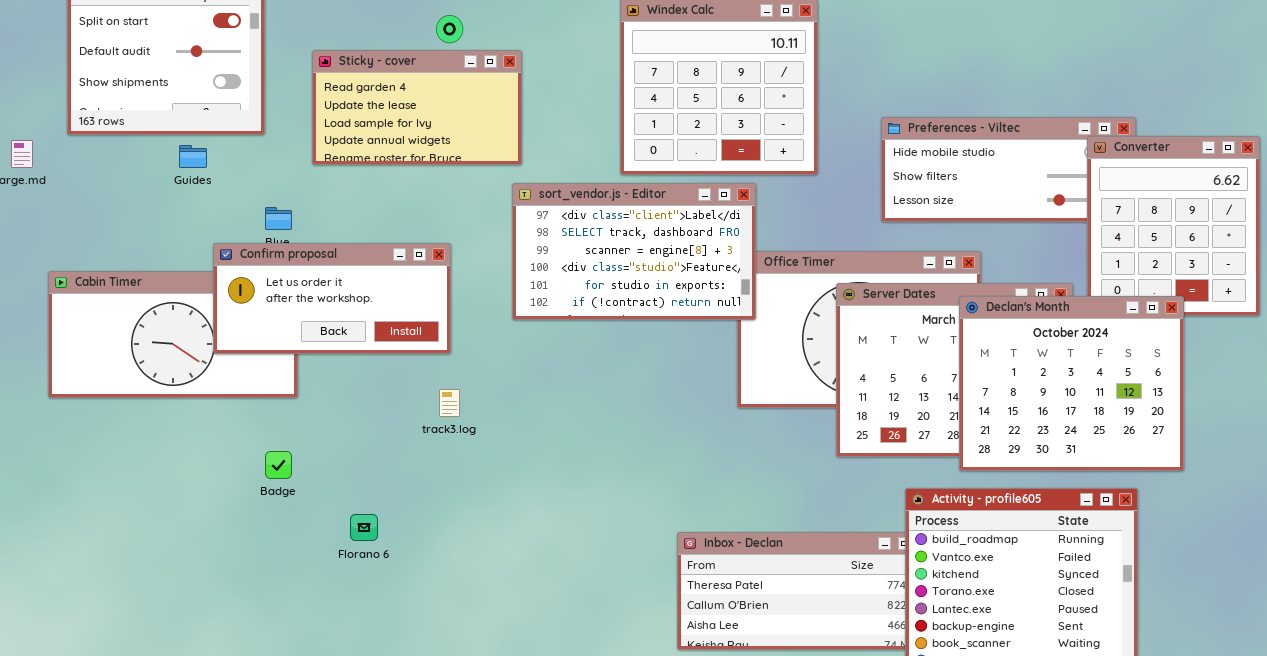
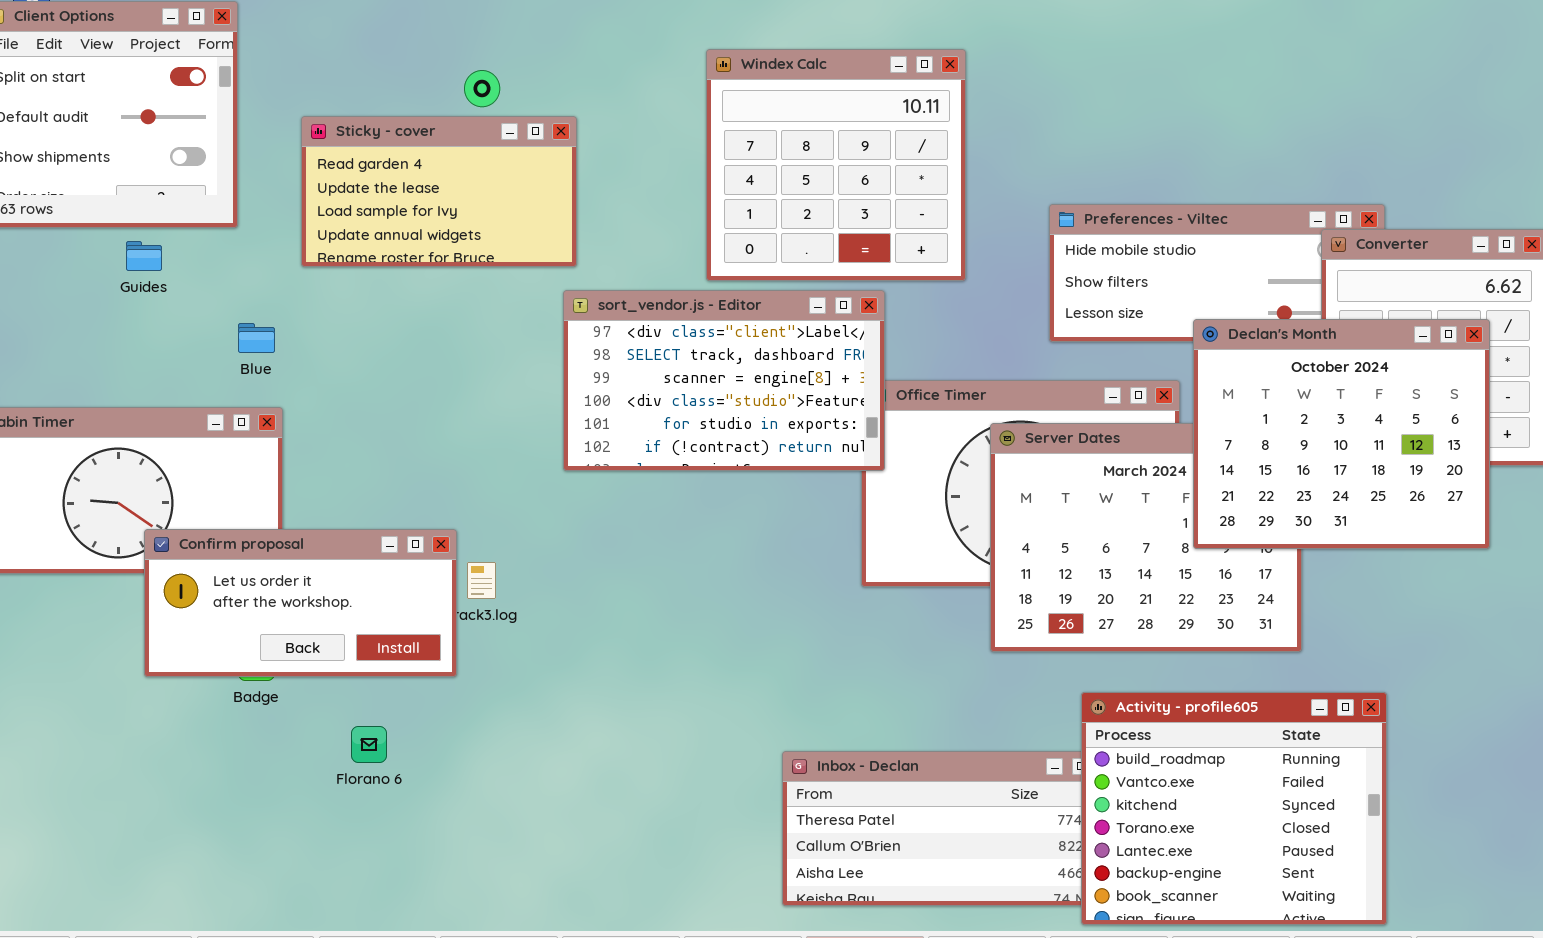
Confirm proposal: [213,243,451,354] -> [144,529,457,677], moved
Declan's Month: [959,296,1184,471] -> [1193,319,1490,549], moved

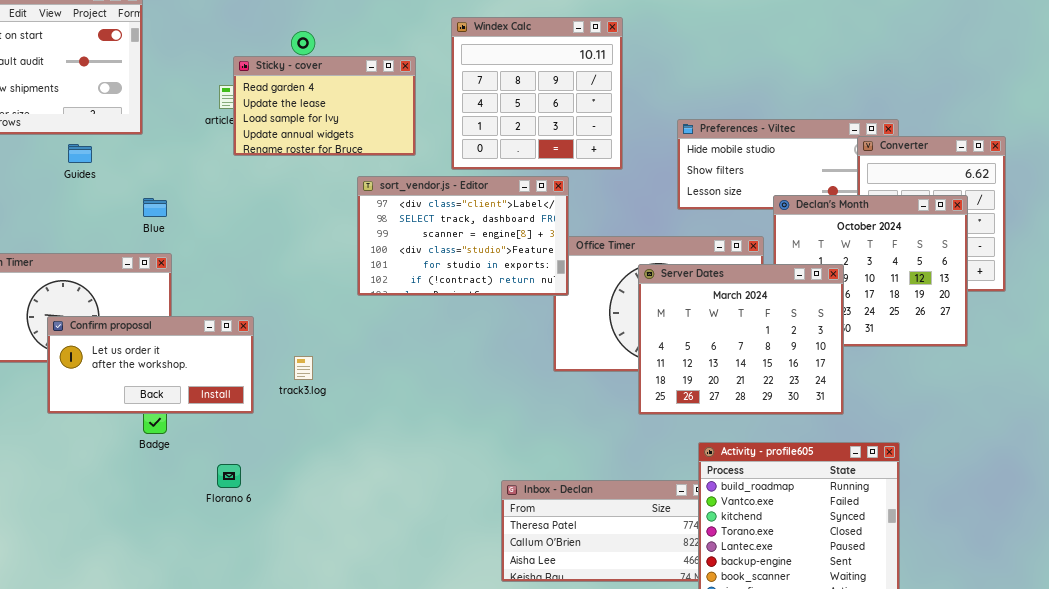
Sticky - cover: [301,116,577,267] -> [233,56,416,156], moved
Server Dates: [990,423,1302,652] -> [638,264,844,415], raised
Confirm proposal: [144,529,457,677] -> [47,316,254,414], moved

